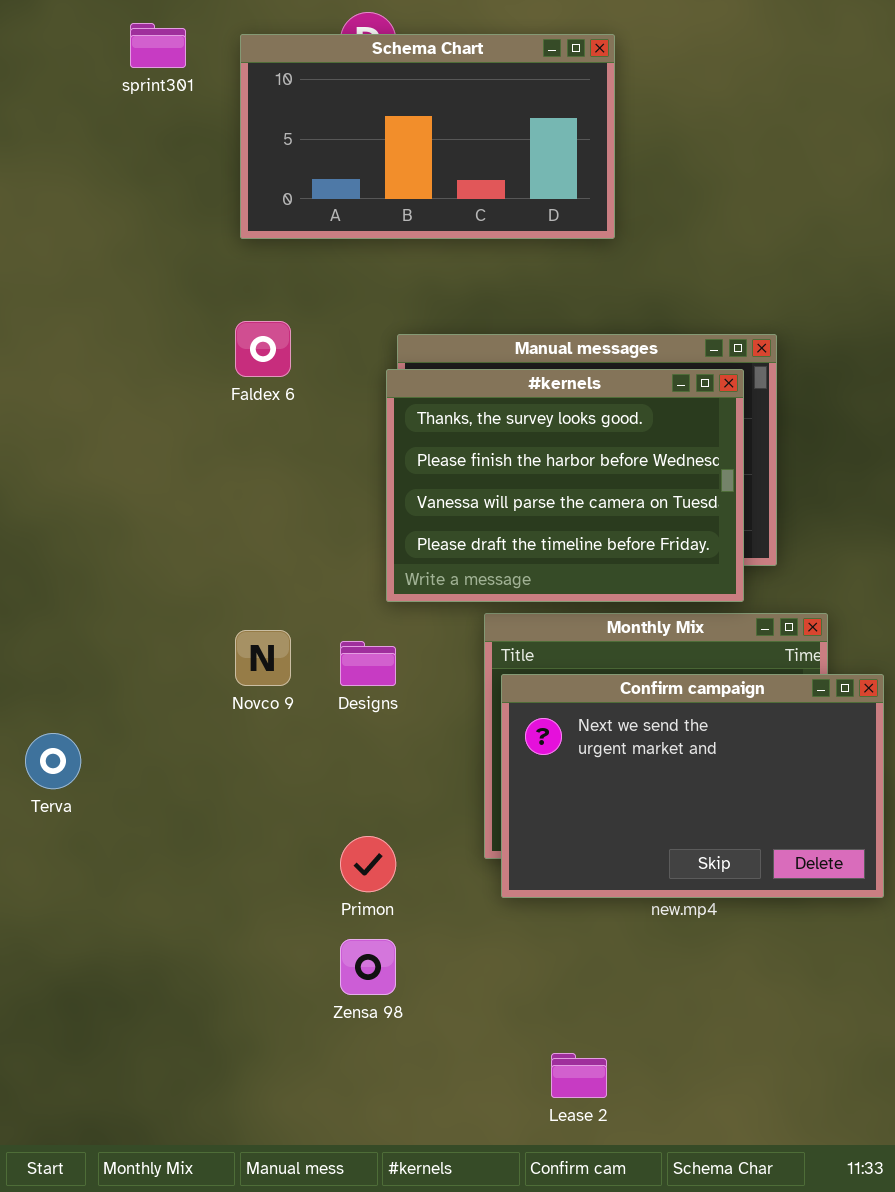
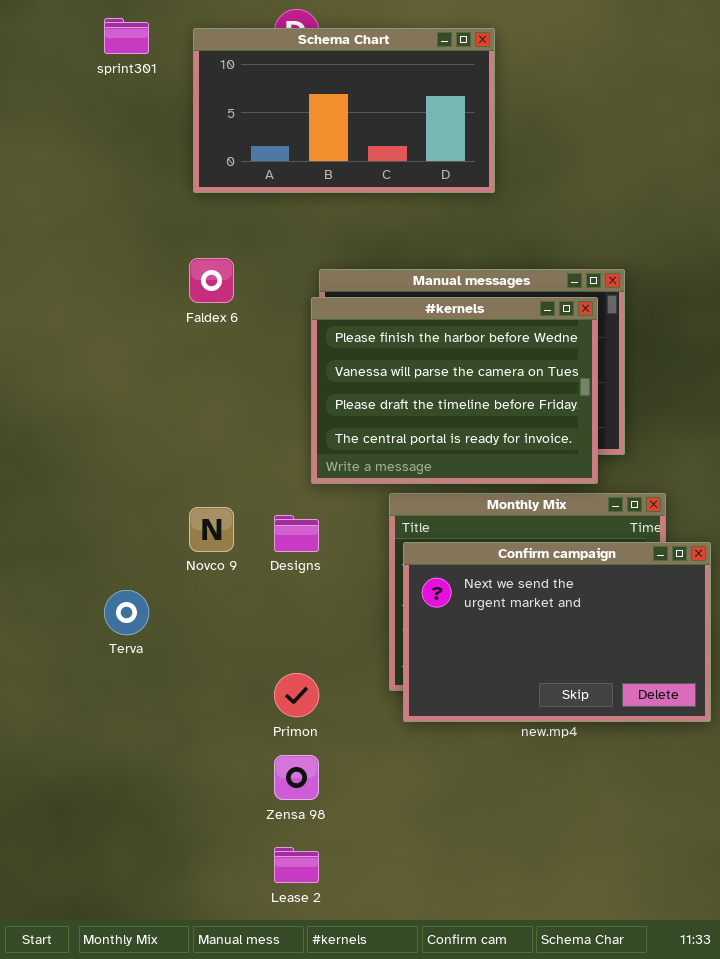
#kernels: [386,369,744,602] -> [311,297,598,484], scrolled down 1 row
Terva: [25,733,81,789] -> [104,590,149,635], moved
Lease 2: [551,1053,607,1098] -> [274,847,319,883], moved

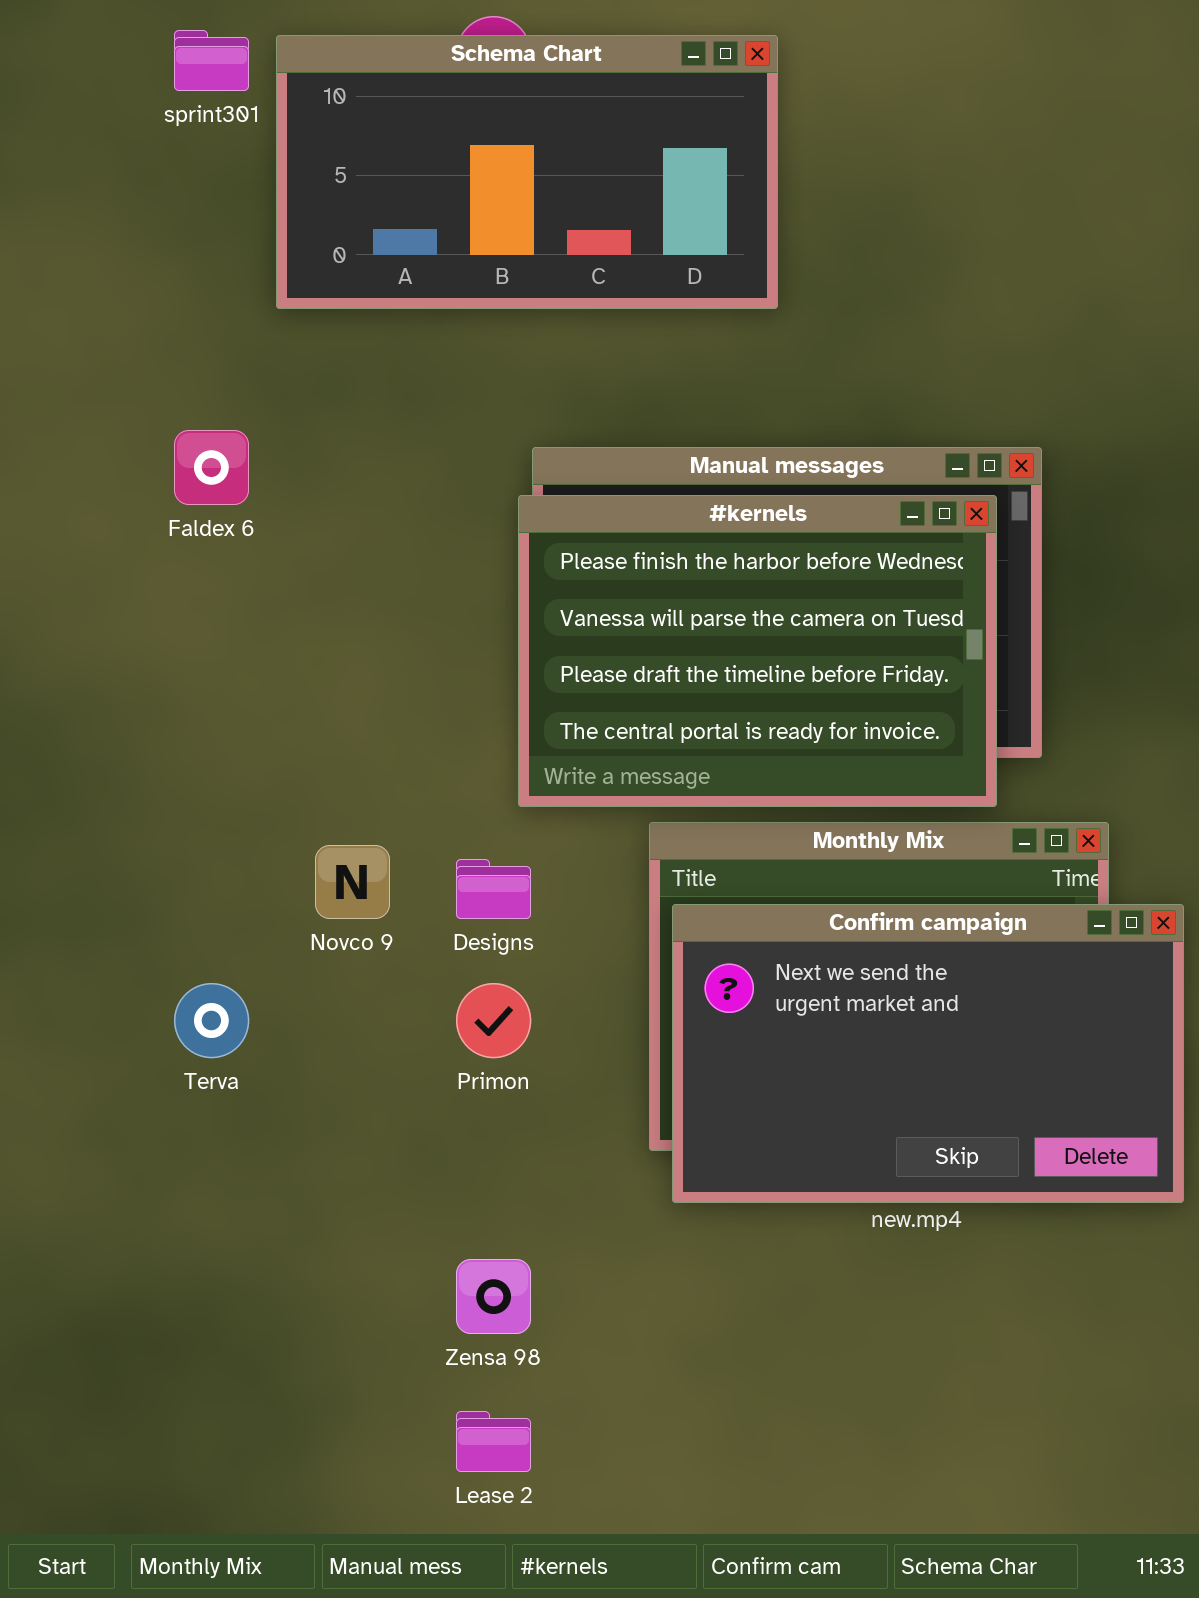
Schema Chart: [193,28,495,193] -> [276,35,778,309], moved
Faldex 6: [189,258,234,303] -> [174,430,249,505], moved
Primon: [274,673,319,717] -> [456,983,531,1058], moved

